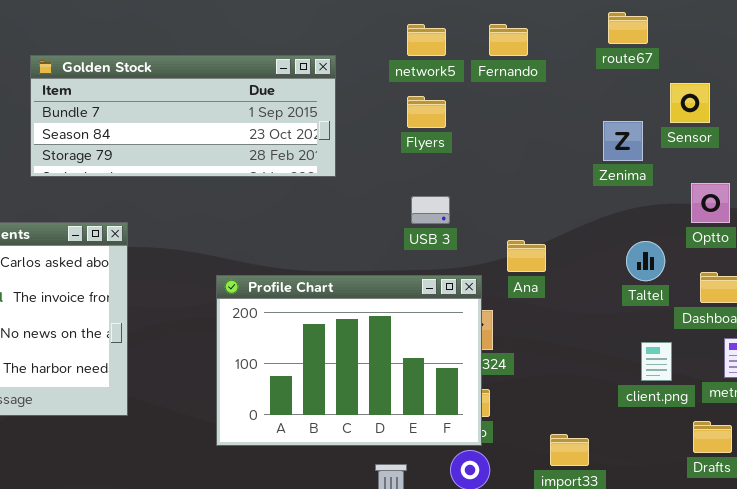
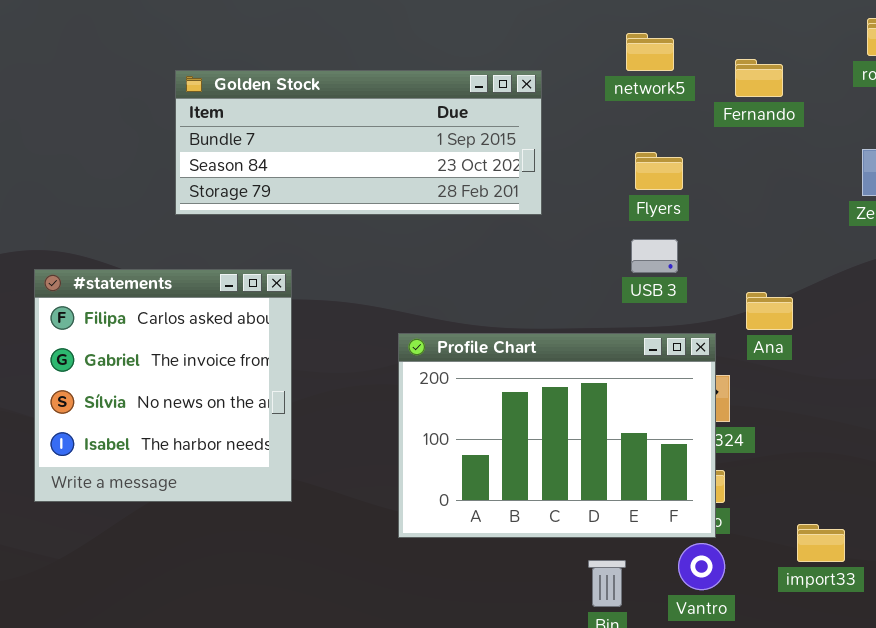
Fernando: [489,24,528,56] -> [735,59,783,97], moved
Flyers: [407,96,446,128] -> [635,152,683,190], moved

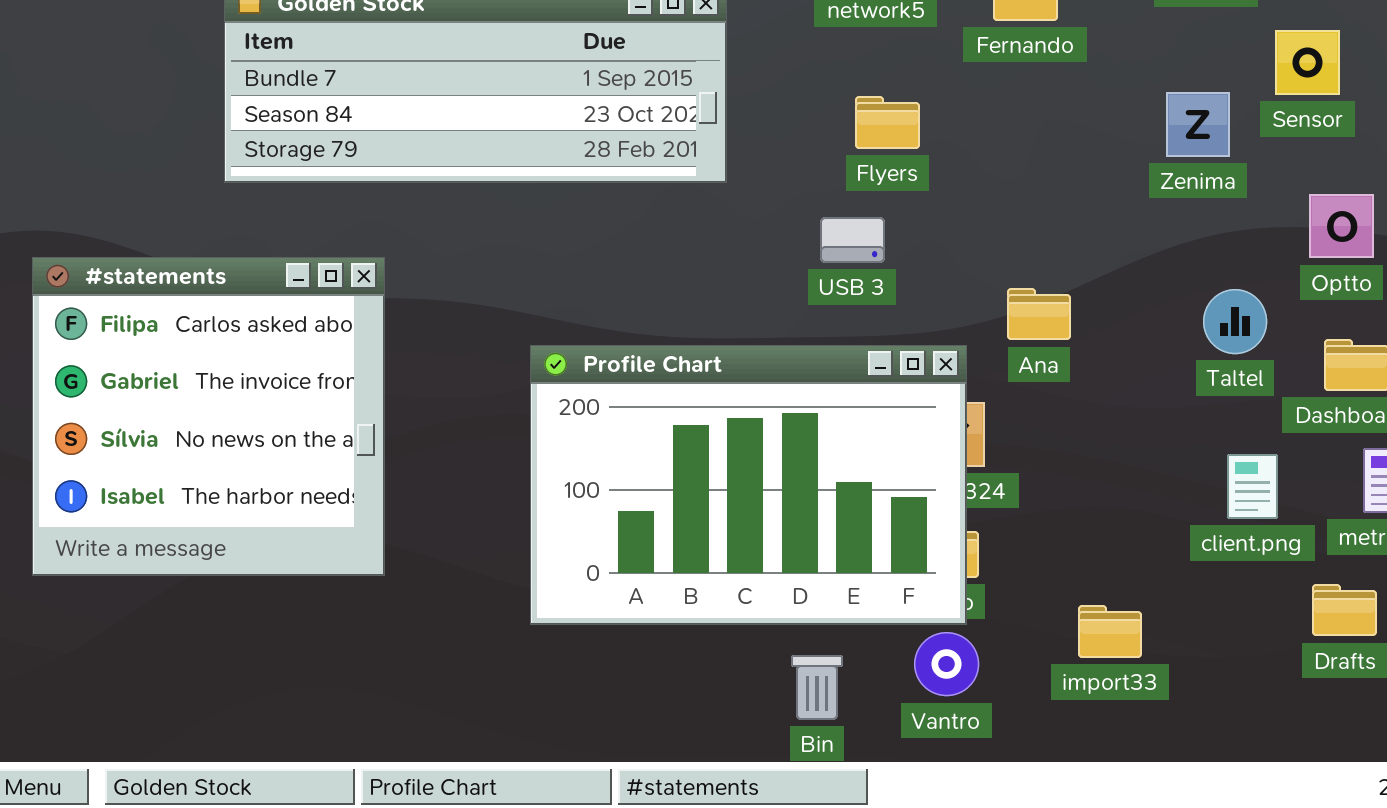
USB 3: [631,239,678,273] -> [820,217,885,263], moved

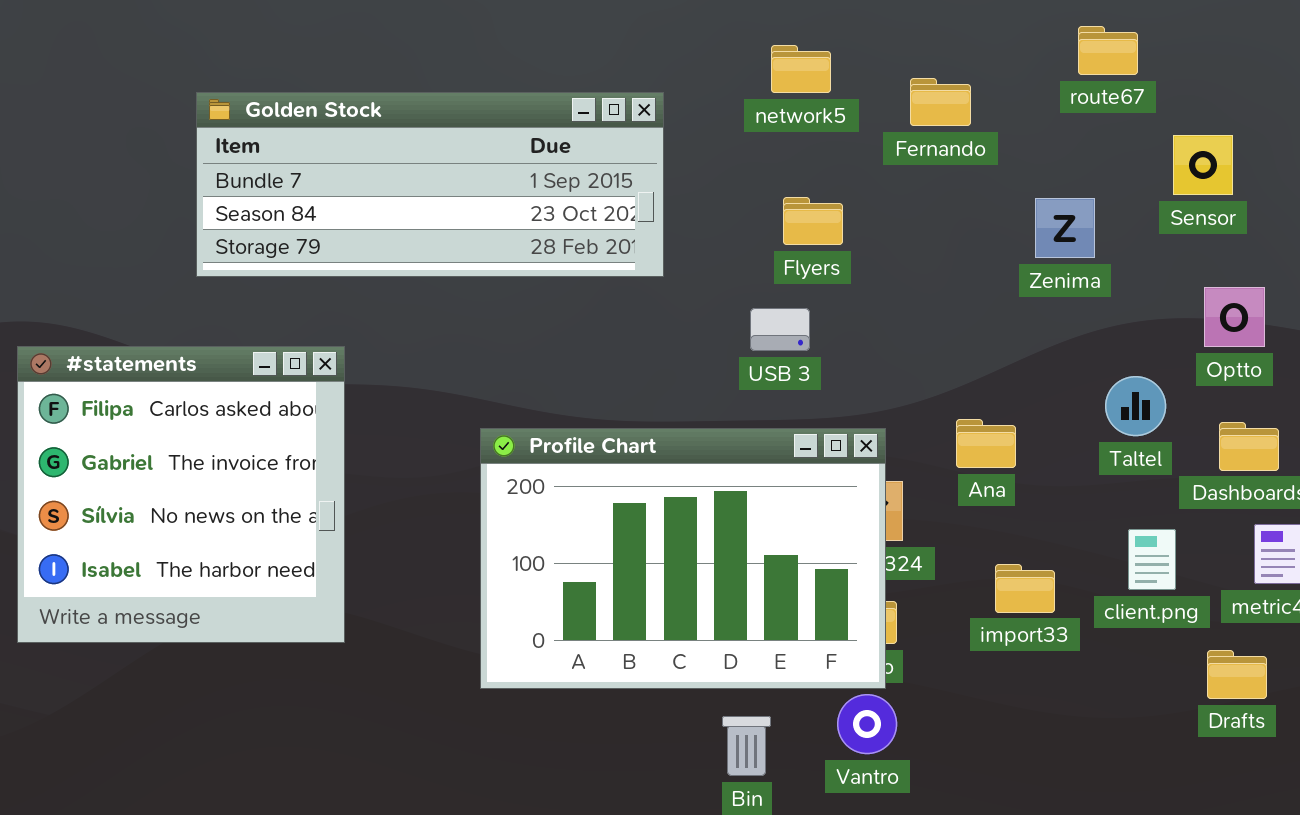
Zenima: [1166,92,1230,157] -> [1035,198,1095,258], moved
Ana: [1007,288,1071,340] -> [956,419,1016,468], moved
import33: [1078,605,1142,658] -> [995,564,1055,613], moved

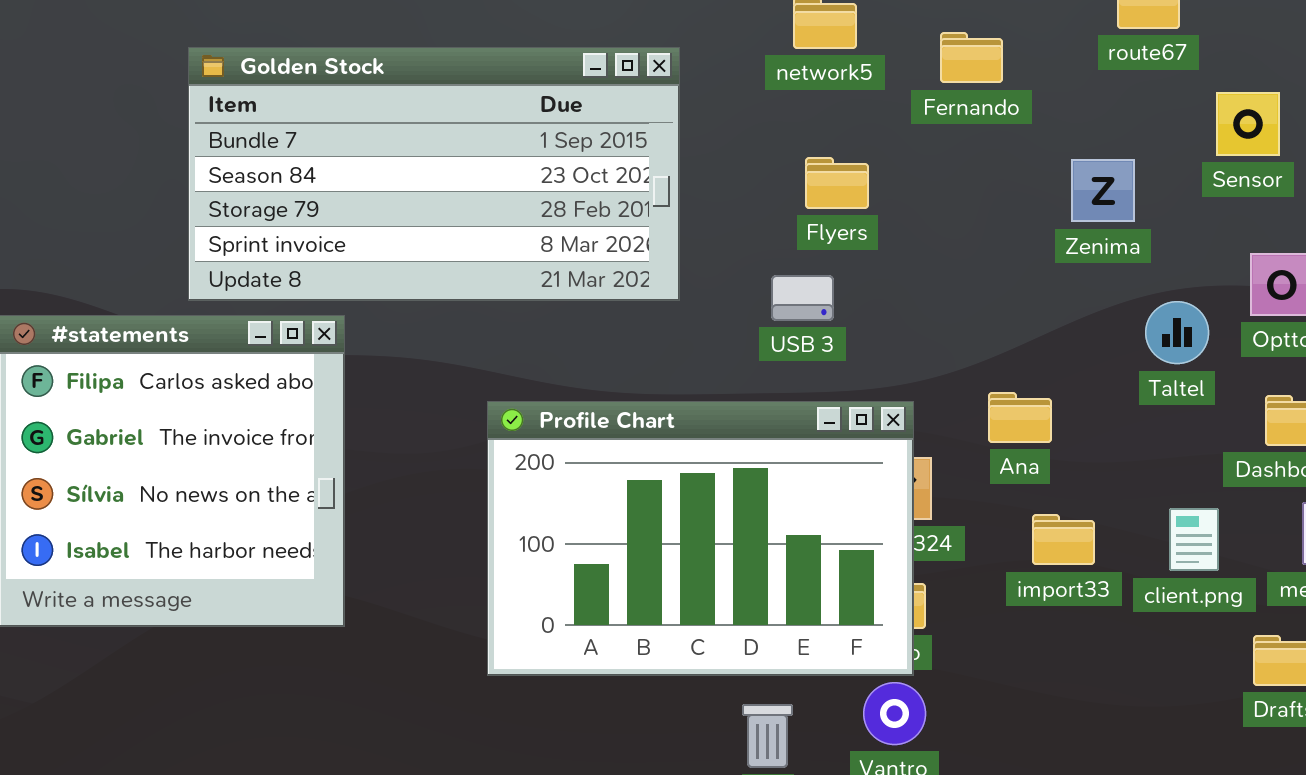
Golden Stock: [196,92,664,277] -> [188,47,680,301], resized
Taltel: [1105,376,1166,436] -> [1145,301,1209,364], moved
import33: [995,564,1055,613] -> [1032,514,1095,565], moved

